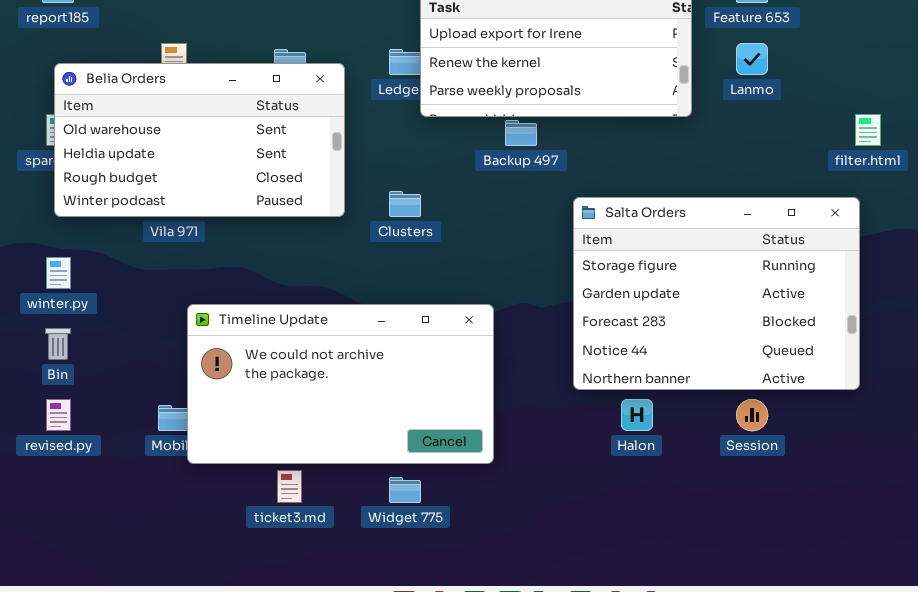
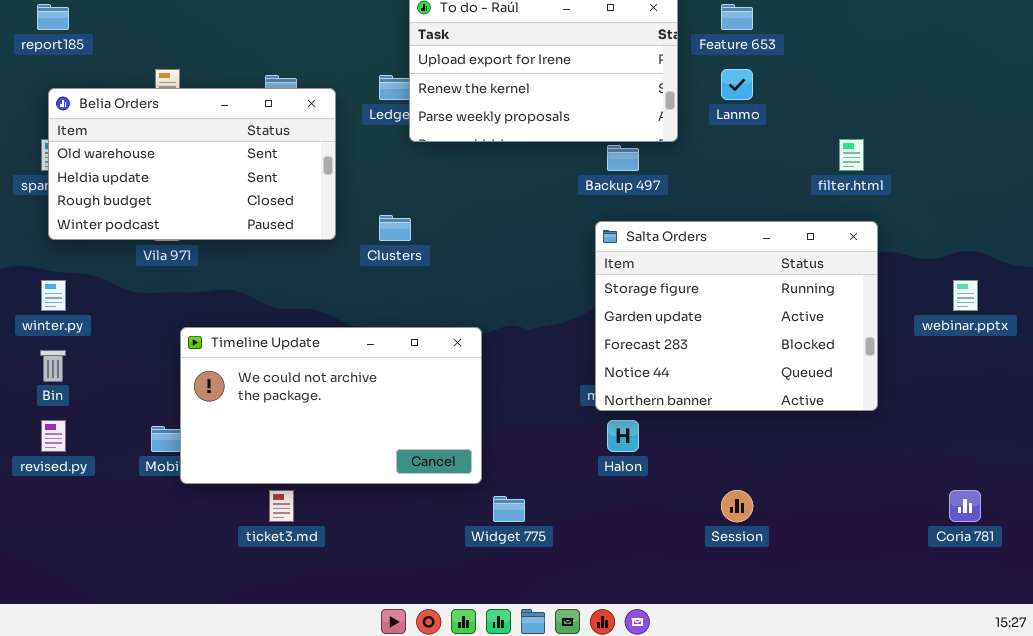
Backup 497: [505,120,537,146] -> [607,145,639,171], moved
Salta Orders: [573,197,860,390] -> [595,221,878,411], moved
Session: [736,399,768,431] -> [721,490,753,522], moved
Widget 775: [389,477,421,503] -> [493,496,525,522], moved

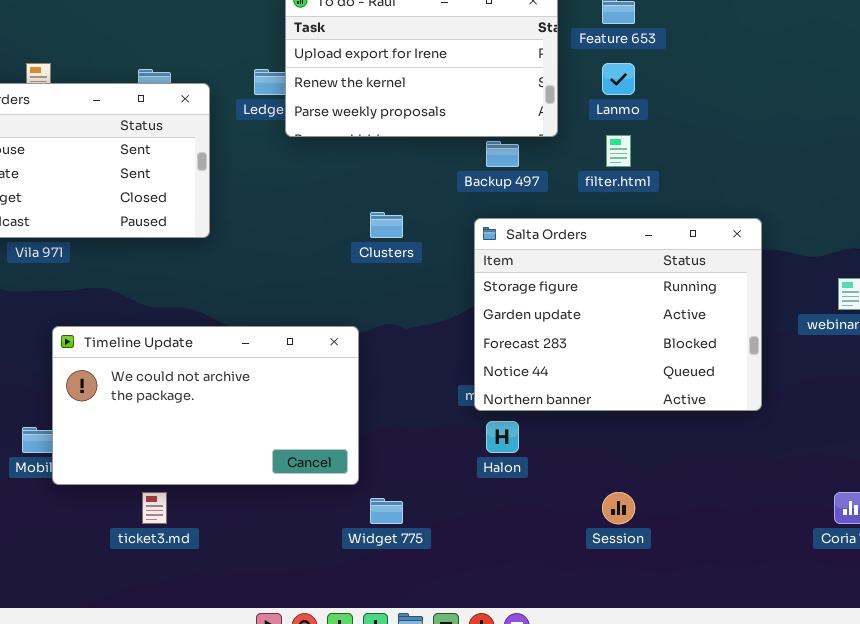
filter.html: [839,139,864,171] -> [606,135,631,167], moved
Clusters: [379,215,411,241] -> [370,212,403,238], moved

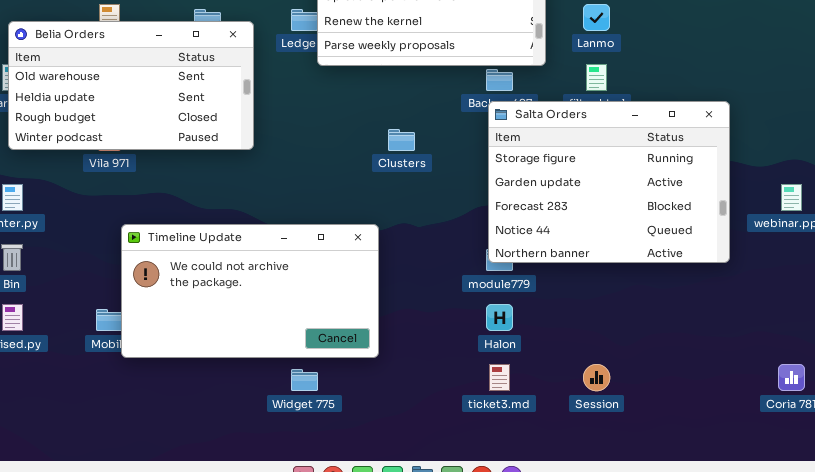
Salta Orders: [474,218,762,411] -> [488,101,730,263], moved
ticket3.md: [142,492,167,524] -> [489,364,510,391], moved
Widget 775: [370,498,403,524] -> [291,369,318,391], moved

